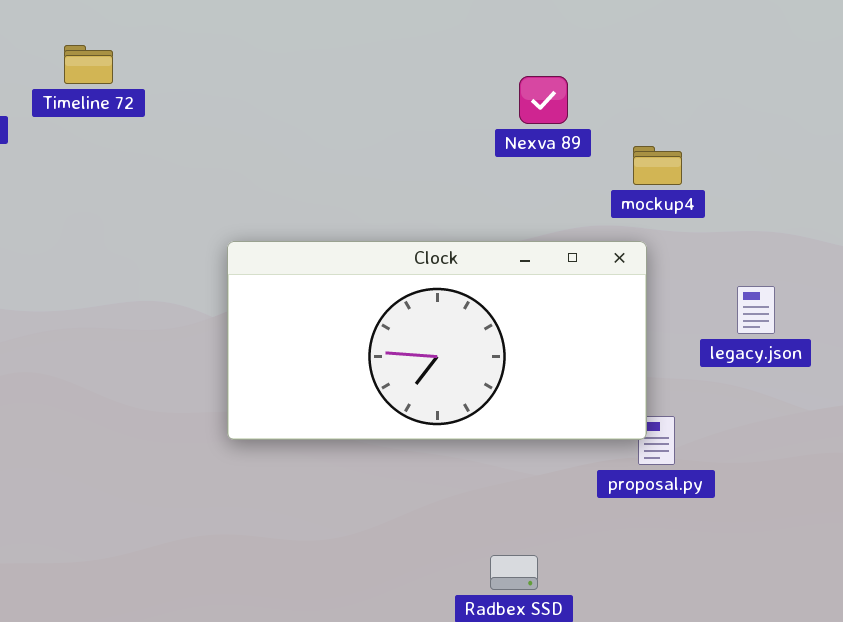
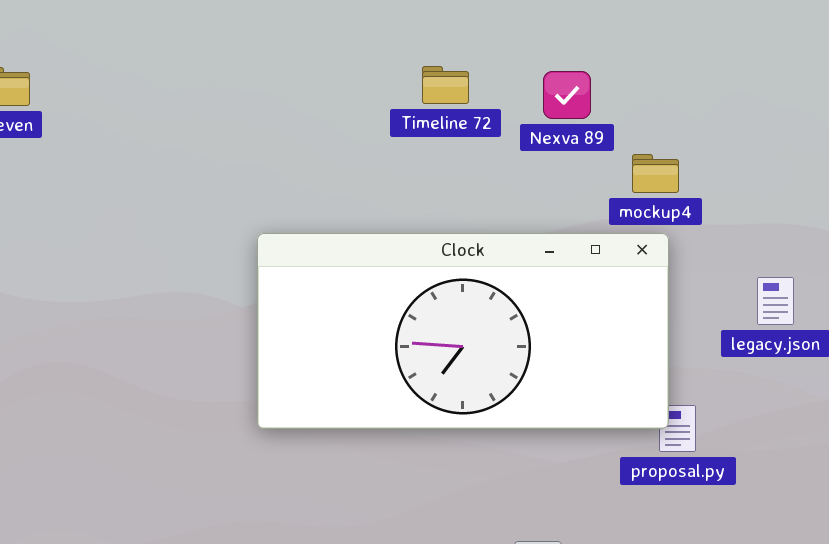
Timeline 72: [64,45,113,84] -> [422,66,469,104], moved
mockup4: [633,146,682,185] -> [632,154,679,193], moved

